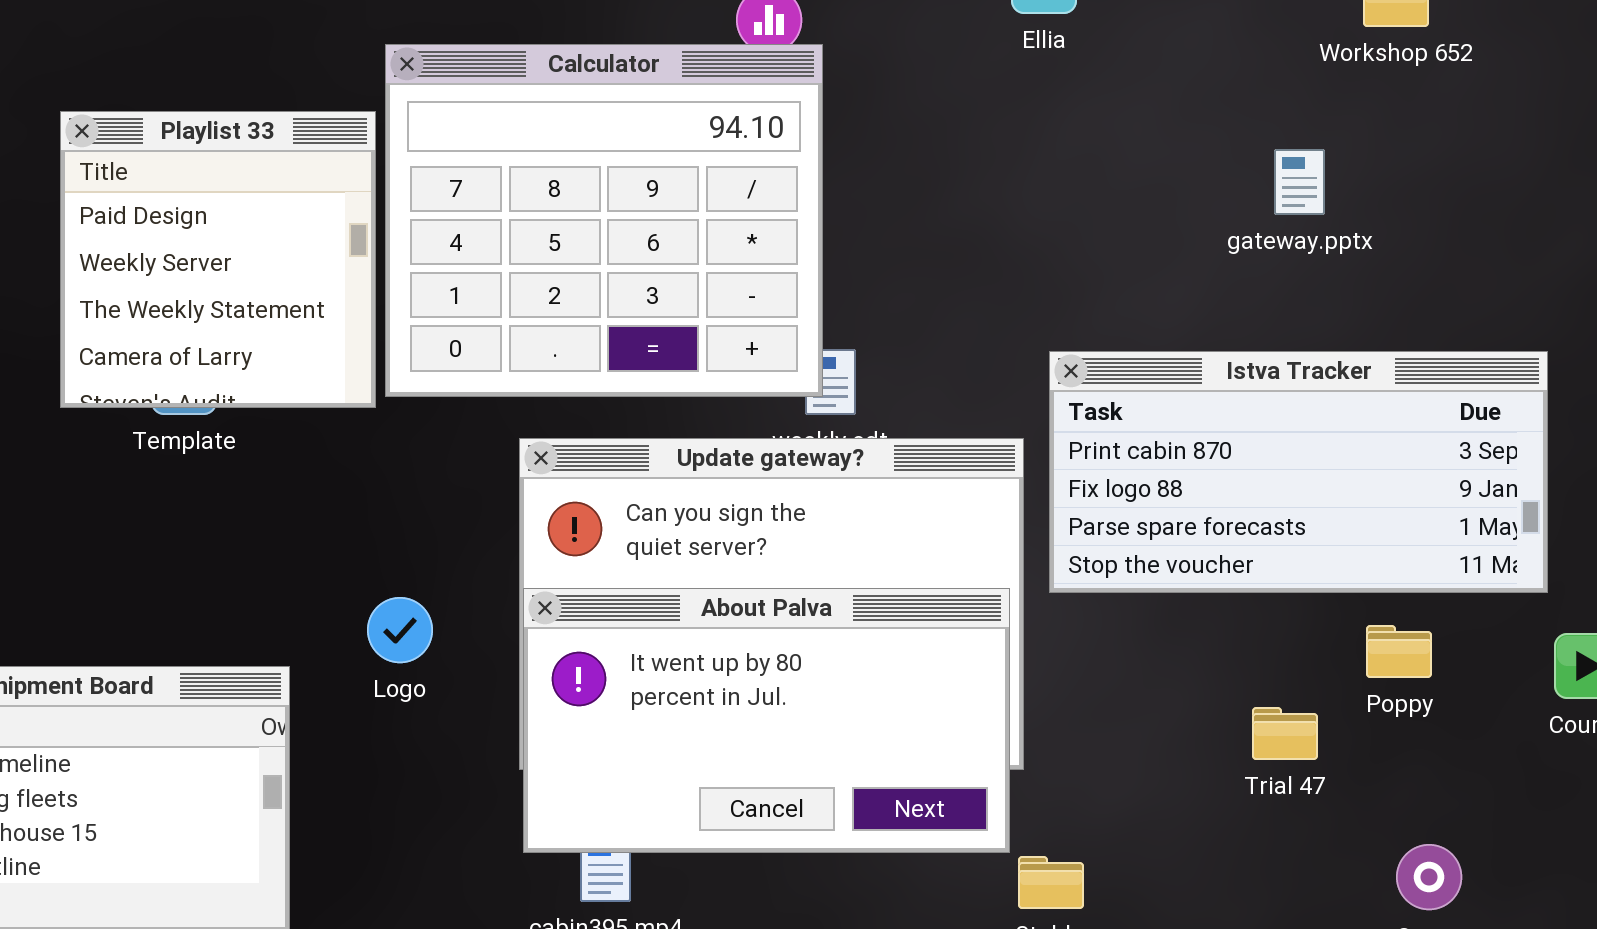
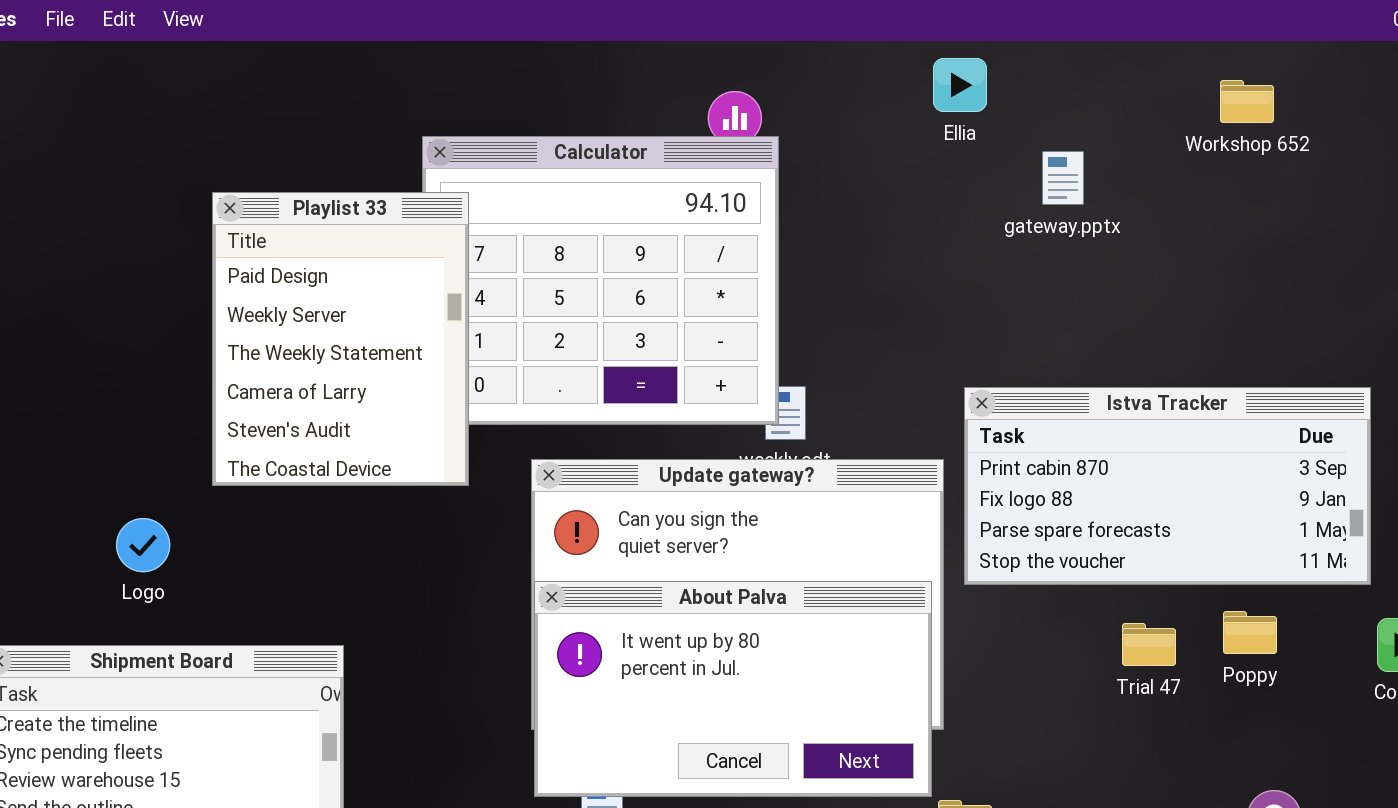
Playlist 33: [60,111,376,408] -> [212,192,469,486], moved, resized
gateway.pptx: [1274,149,1325,215] -> [1042,151,1084,205], moved
Logo: [367,597,433,663] -> [116,518,170,572], moved
Trial 47: [1252,707,1318,760] -> [1122,623,1176,666], moved

